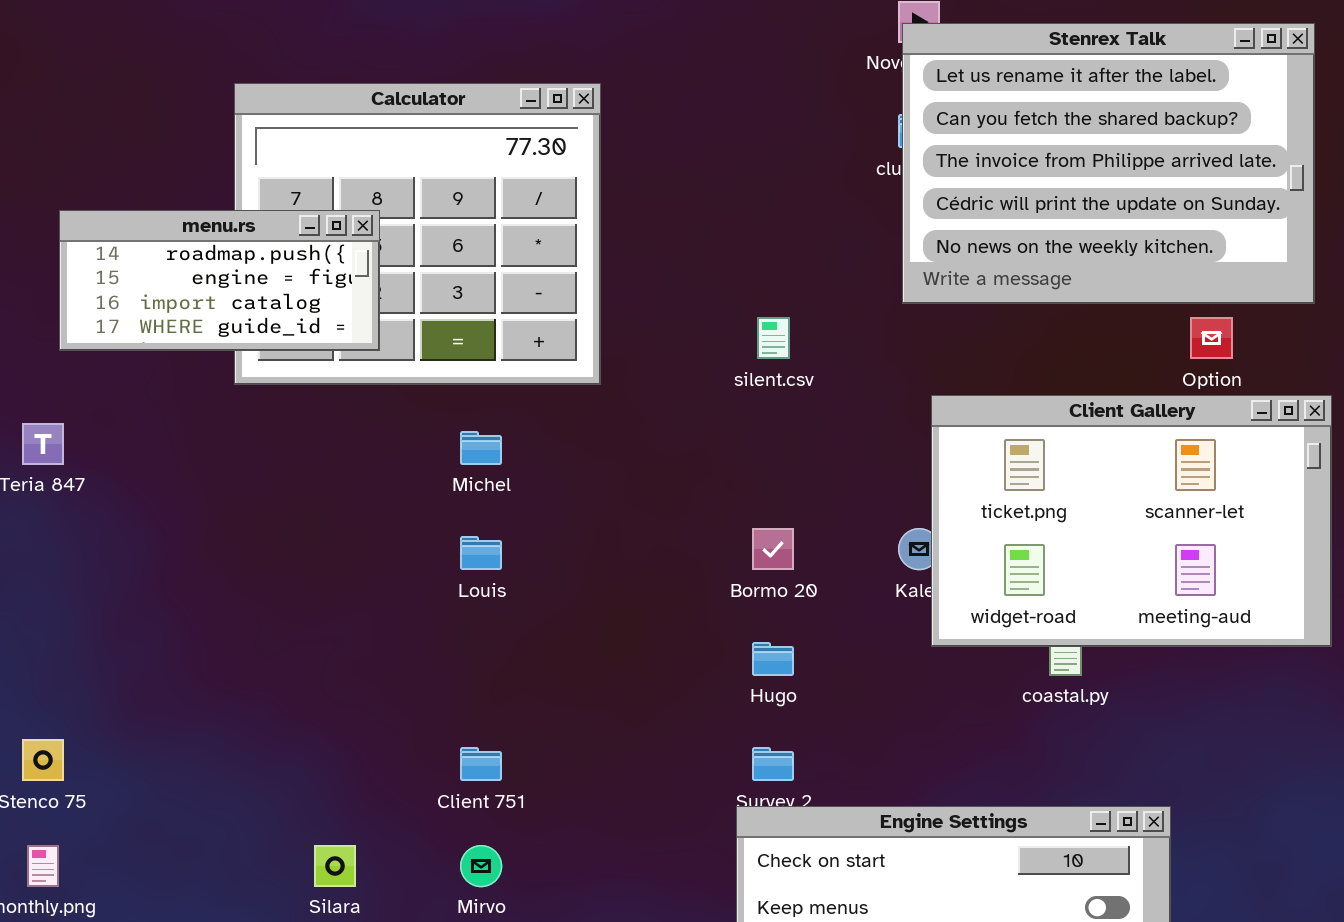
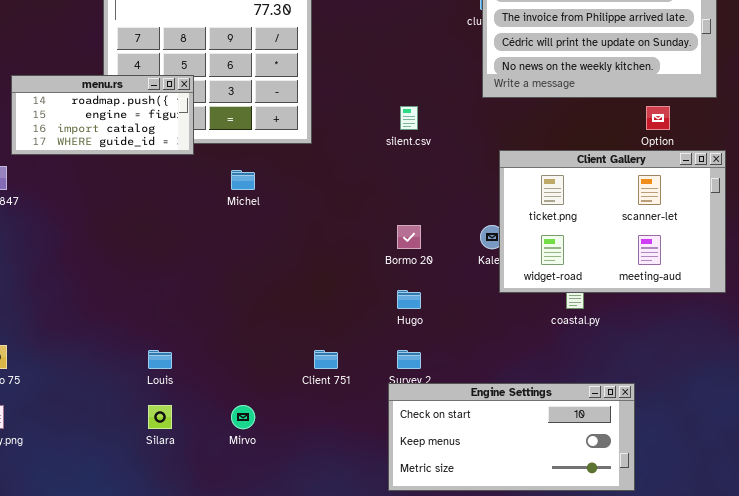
menu.rs: [59,210,380,351] -> [11,75,194,155], moved
Louis: [460,536,502,570] -> [148,350,172,369], moved
Client 751: [460,747,502,781] -> [314,350,338,369], moved

